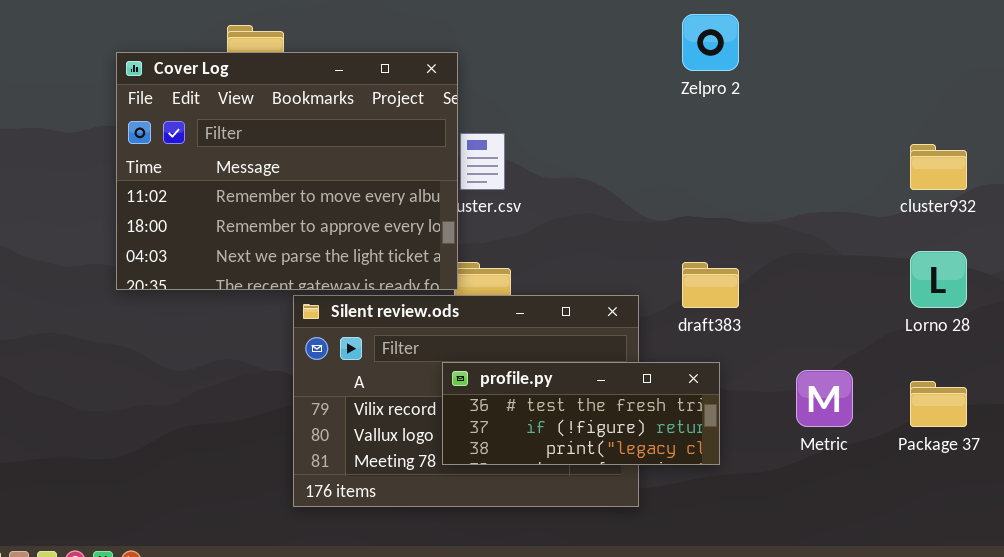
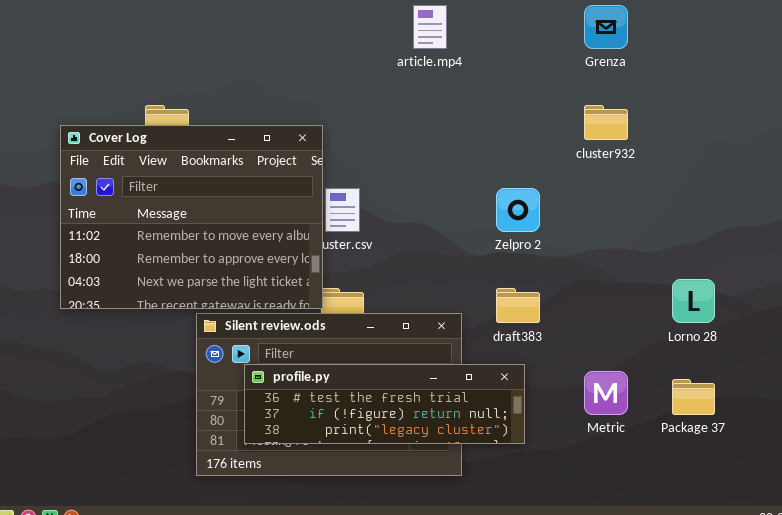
Zelpro 2: [682,14,739,71] -> [496,188,540,232], moved
cluster932: [910,144,967,190] -> [584,105,628,140], moved
profile.py: [442,362,720,465] -> [244,364,525,444], resized

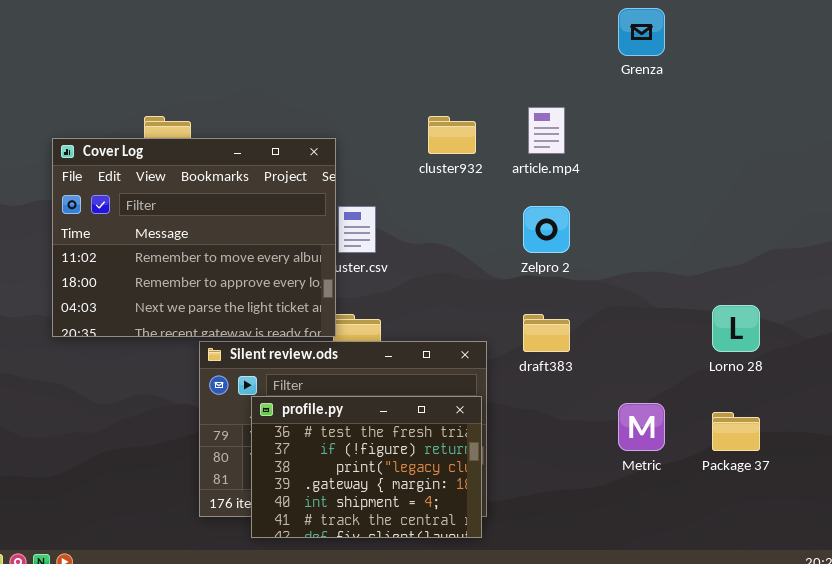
article.mp4: [413,5,447,49] -> [528,107,565,154], moved
cluster932: [584,105,628,140] -> [428,116,476,154], moved
profile.py: [244,364,525,444] -> [251,396,482,538], resized

